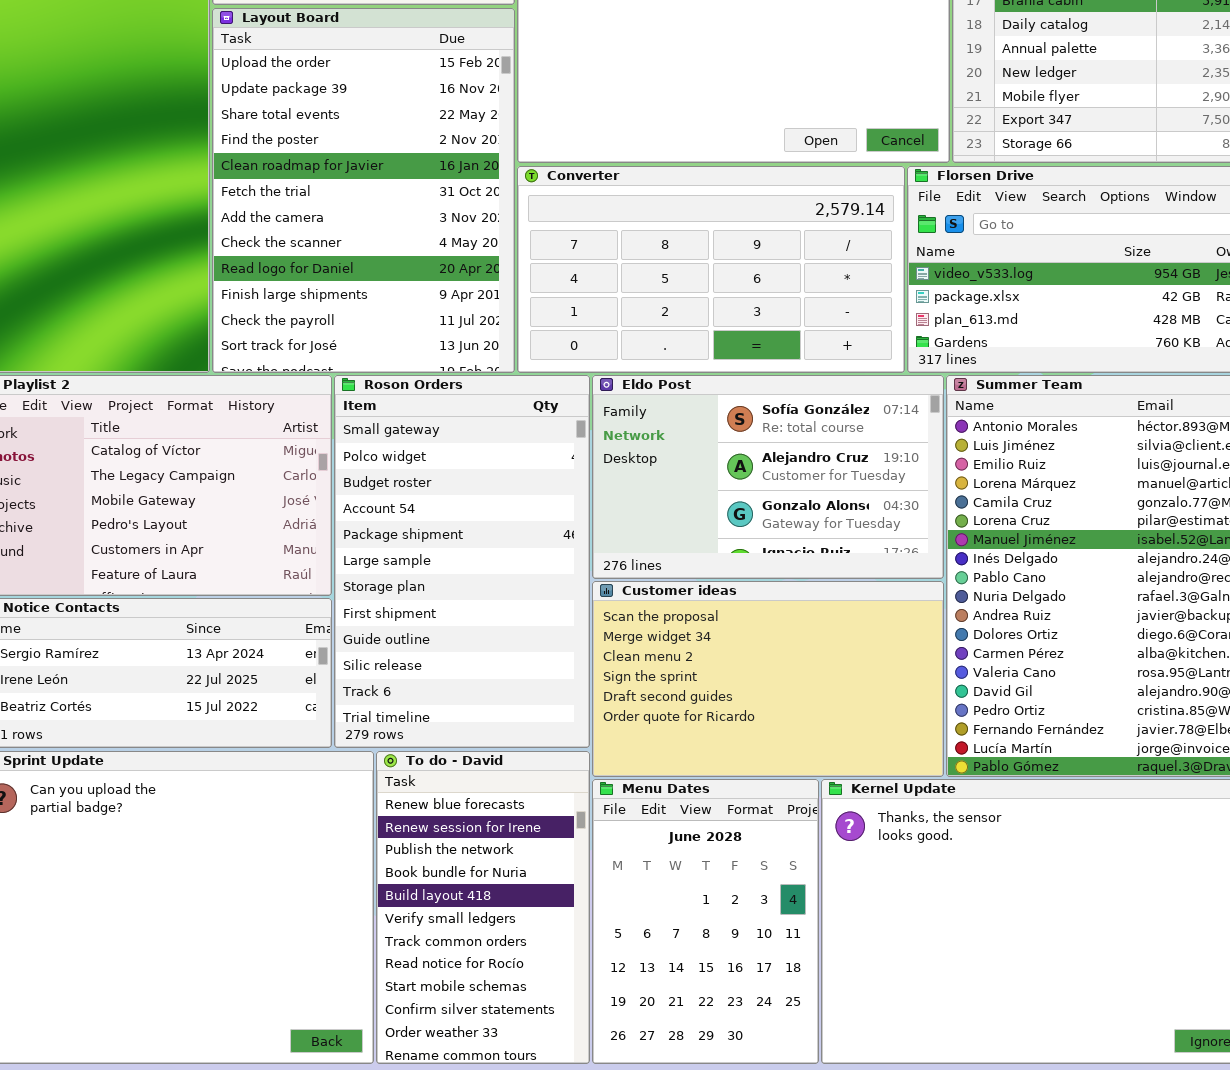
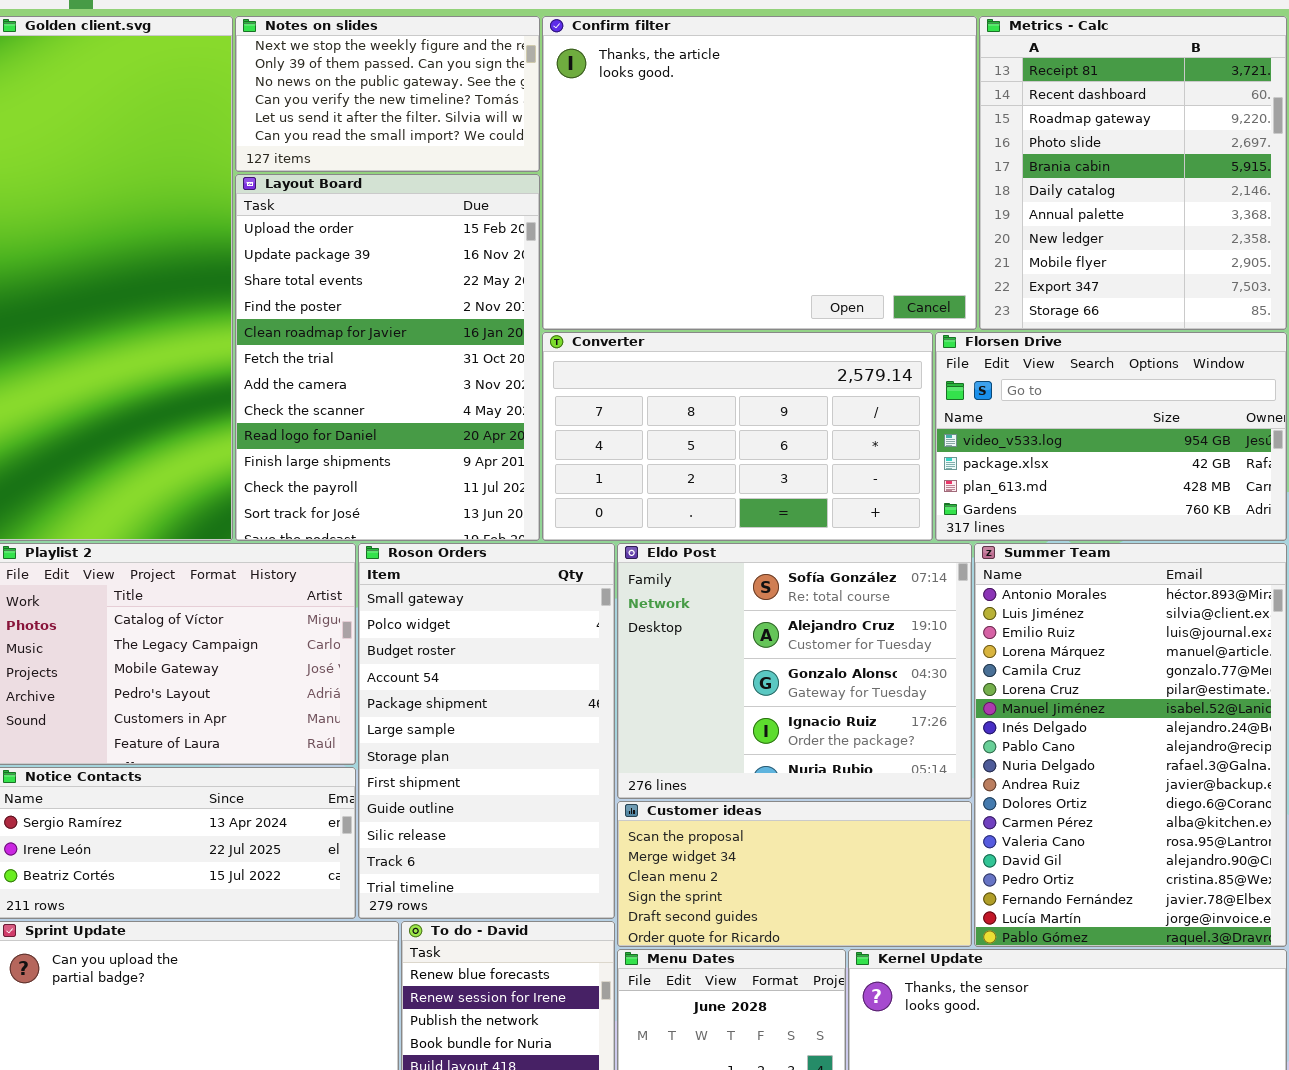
Eldo Post: [592,375,944,579] -> [617,543,972,799], resized
Customer ideas: [592,581,944,777] -> [617,801,972,947], resized

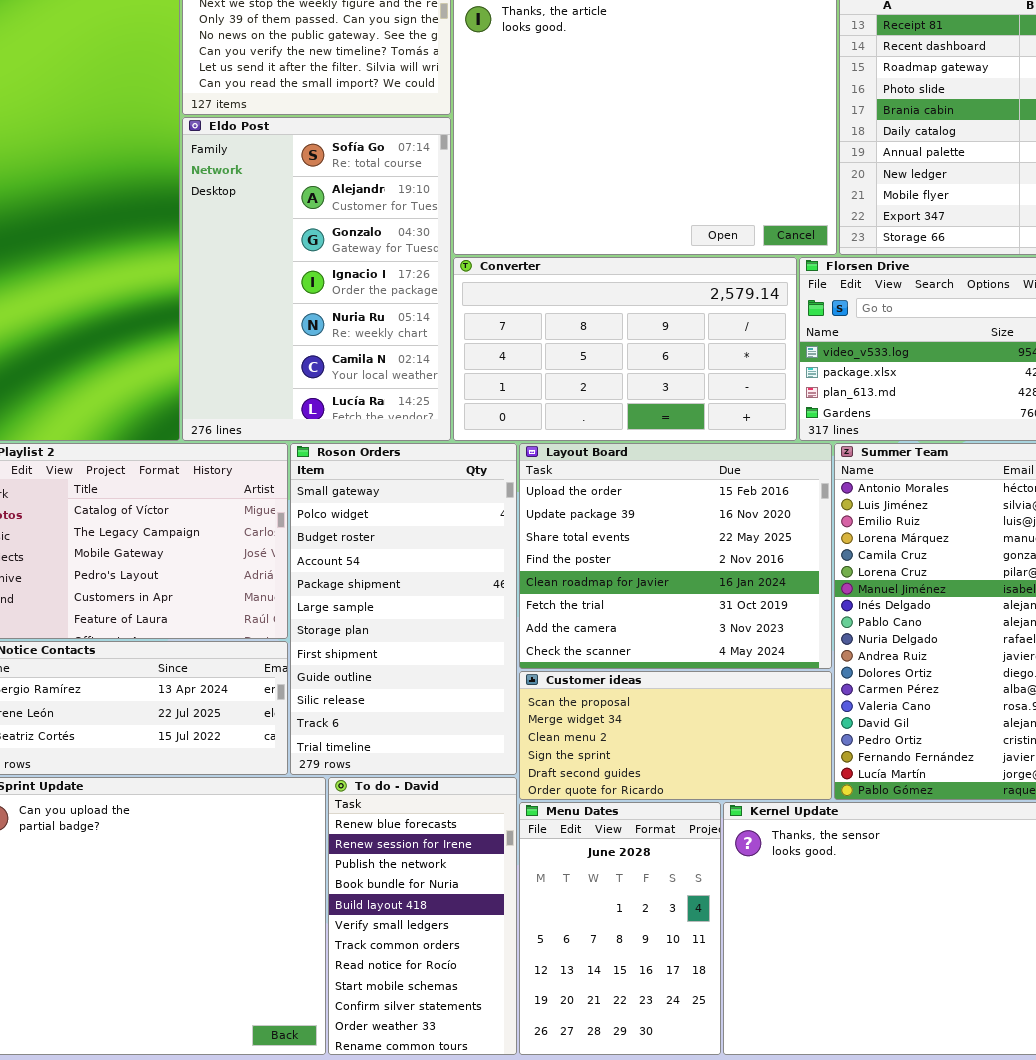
Layout Board: [235,174,540,541] -> [519,443,832,669], moved, resized
Eldo Post: [617,543,972,799] -> [182,117,451,441], moved, resized

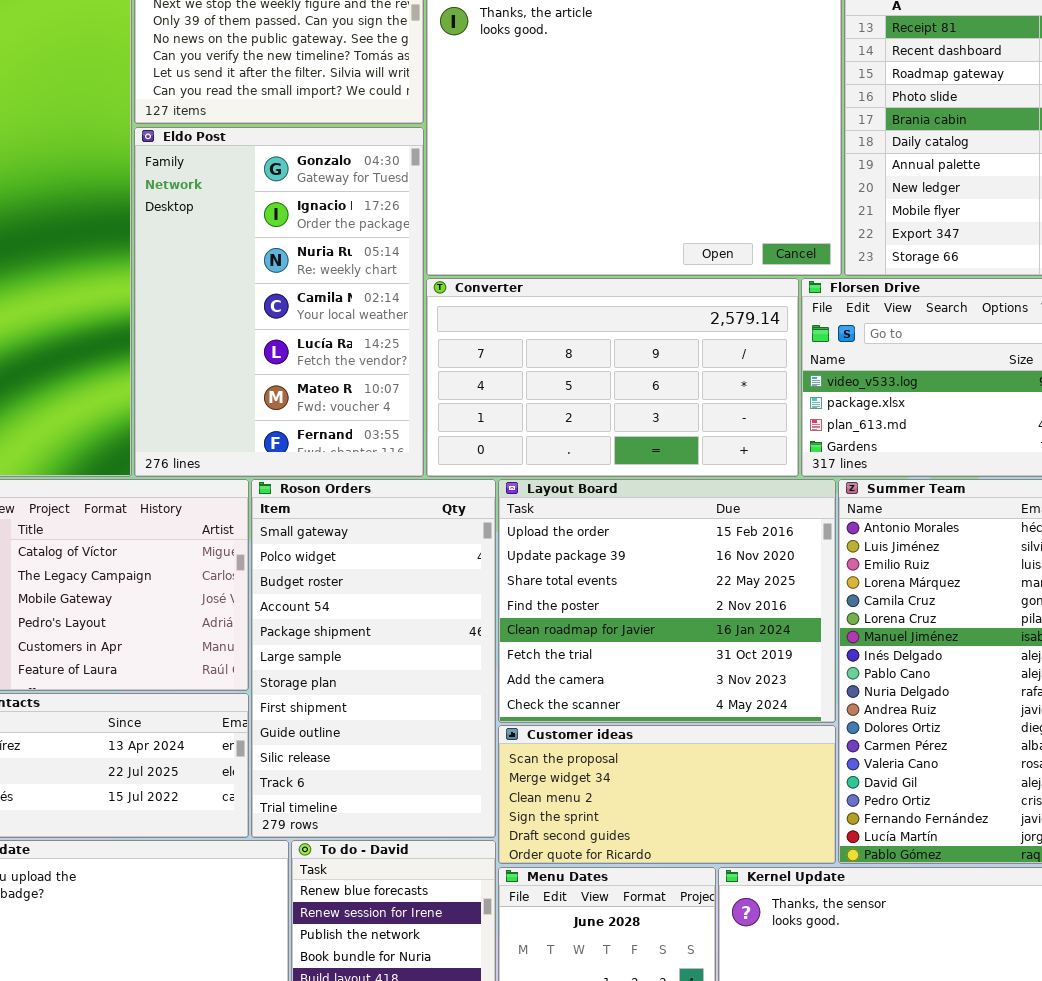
Eldo Post: [182,117,451,441] -> [134,127,424,477], scrolled down 2 rows

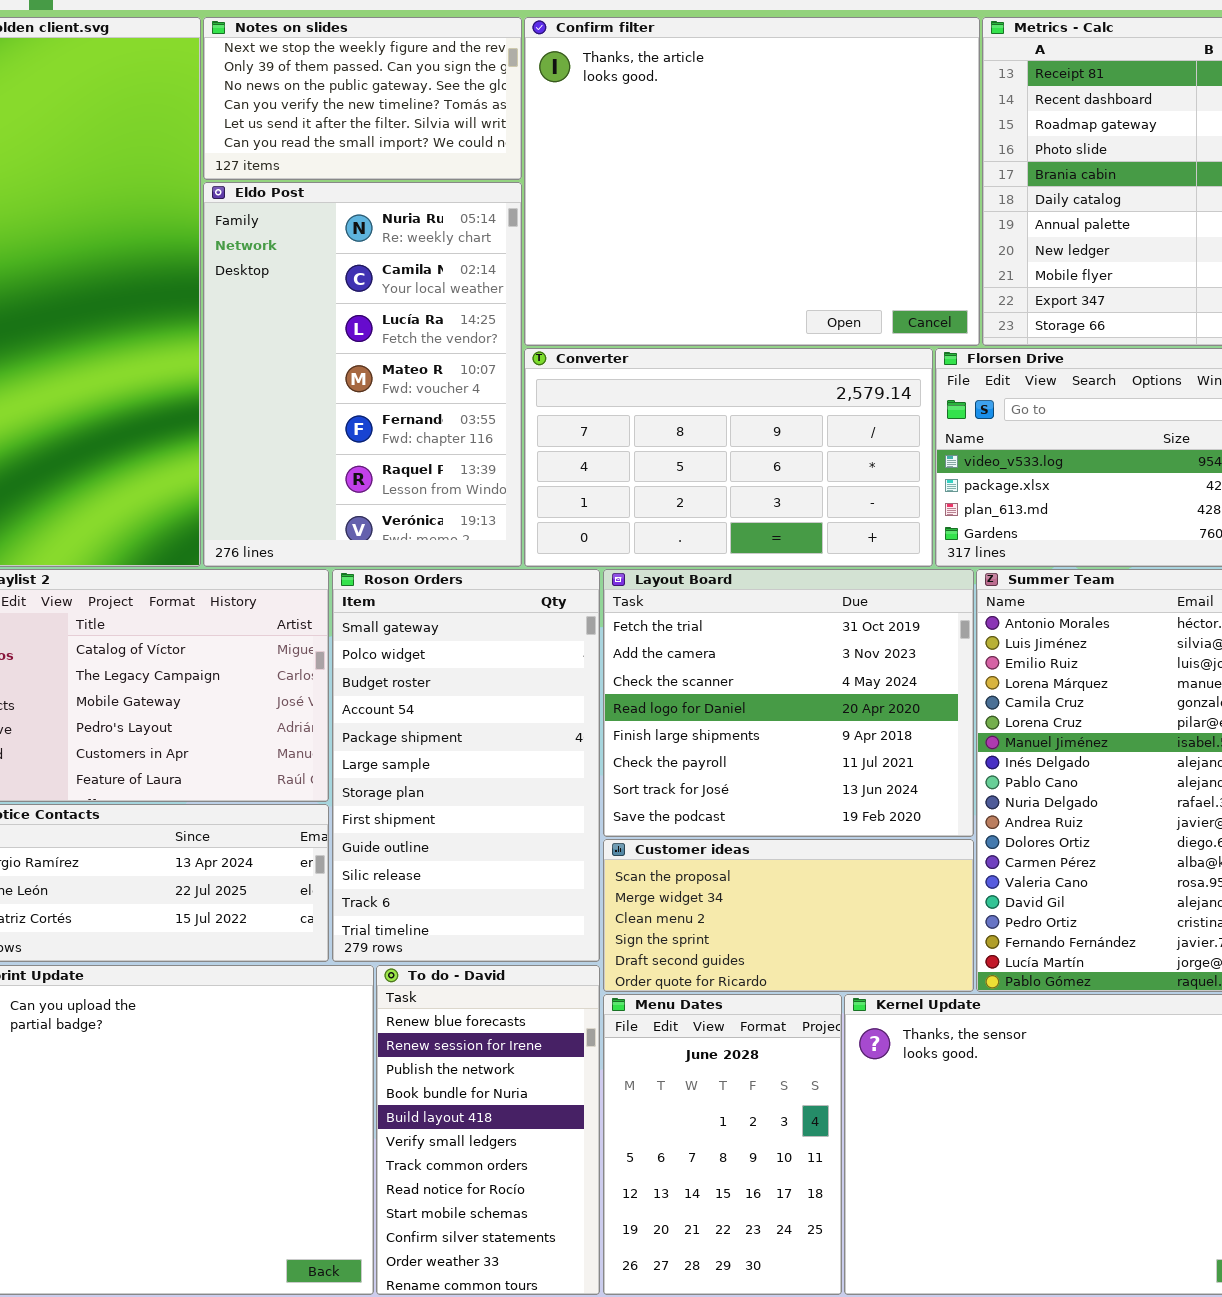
Eldo Post: [134,127,424,477] -> [203,182,522,567], scrolled down 2 rows
Layout Board: [498,479,836,723] -> [603,569,974,837], scrolled down 5 rows

